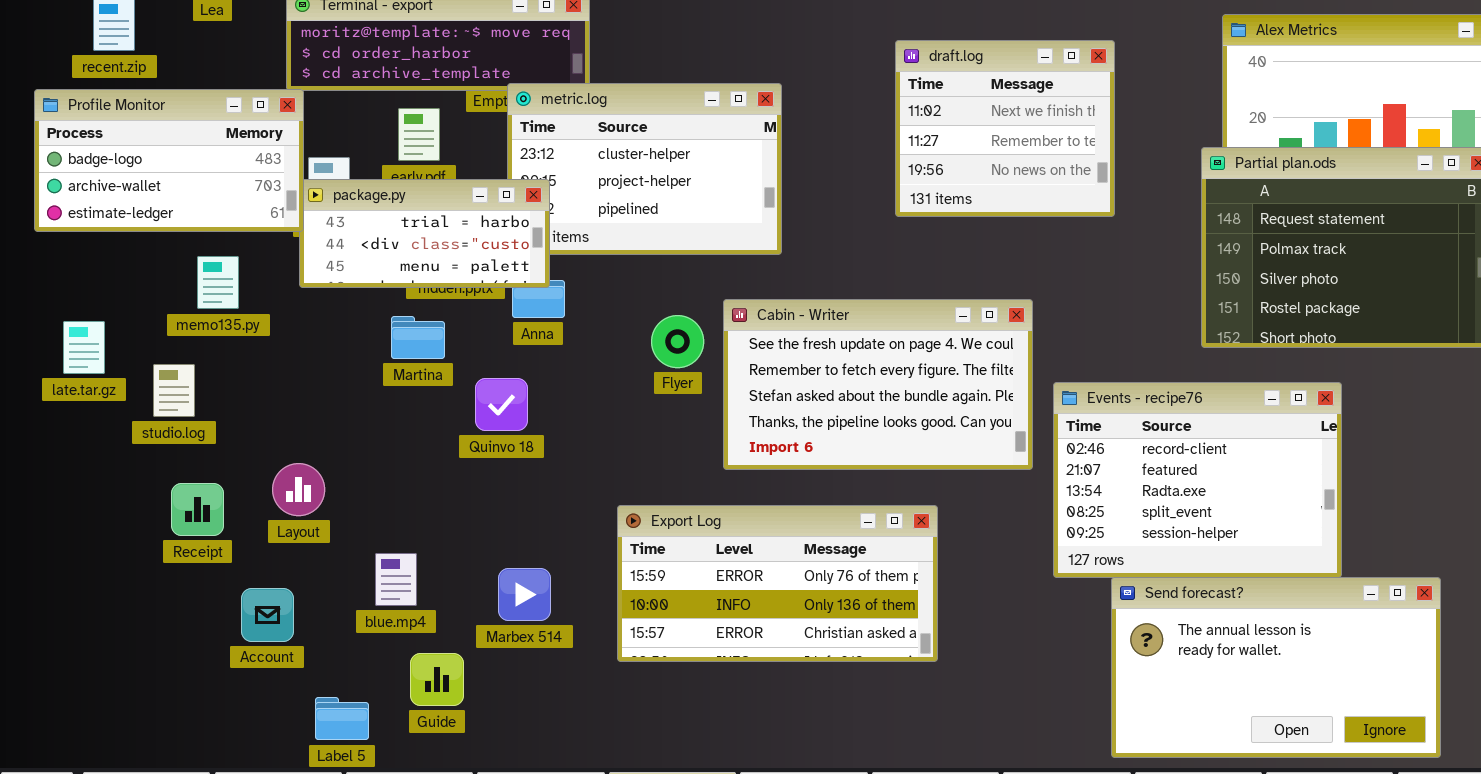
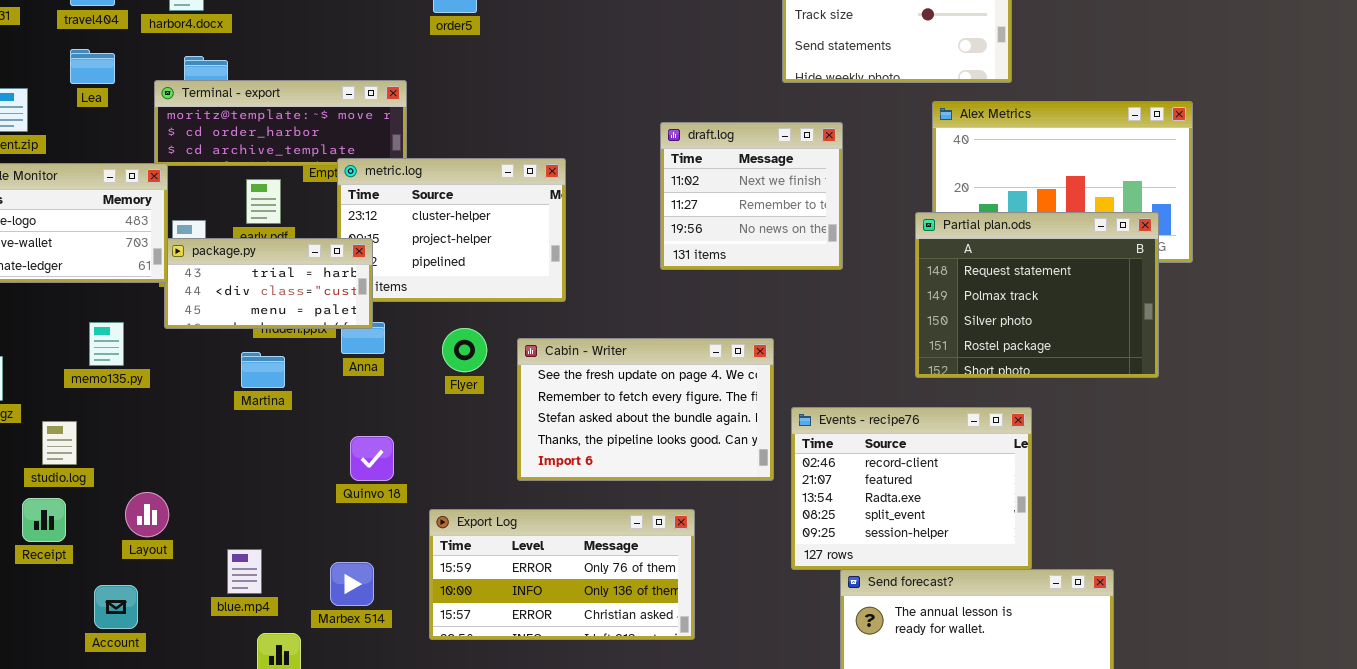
memo135.py: [197,256,239,309] -> [89,322,124,366], moved
Flyer: [651,315,704,368] -> [442,328,487,372], moved
studio.log: [153,364,195,417] -> [42,421,77,465], moved
Quinvo 18: [475,378,528,431] -> [350,436,394,481], moved
Layout: [272,463,325,516] -> [125,492,169,537], moved
Receipt: [171,483,224,536] -> [22,498,66,542], moved
Account: [241,588,294,642] -> [94,585,138,629], moved

